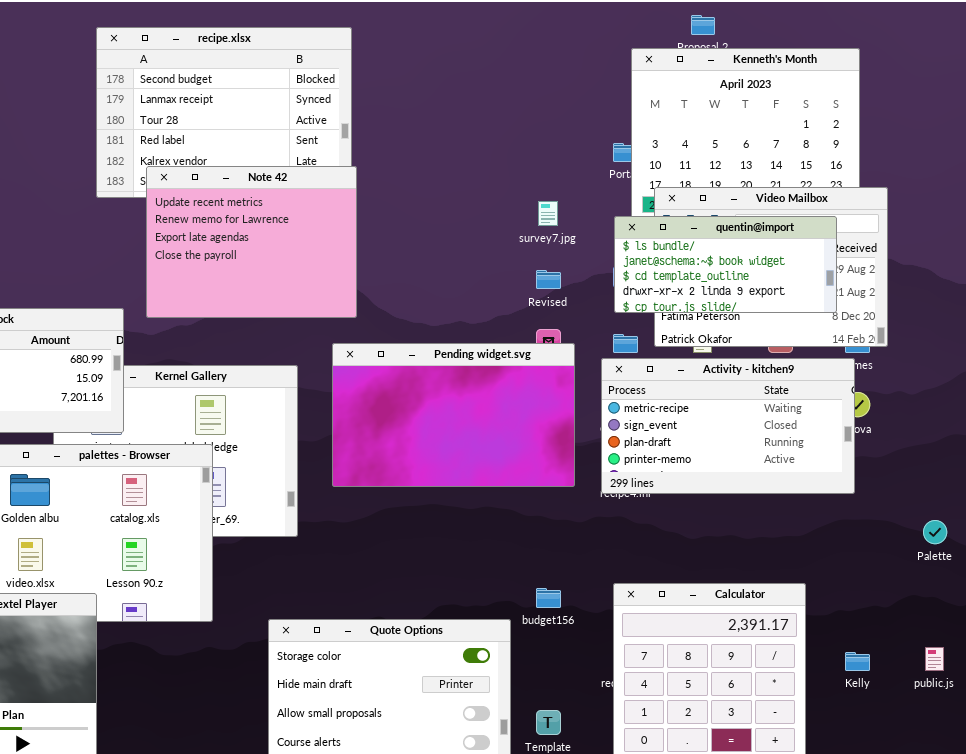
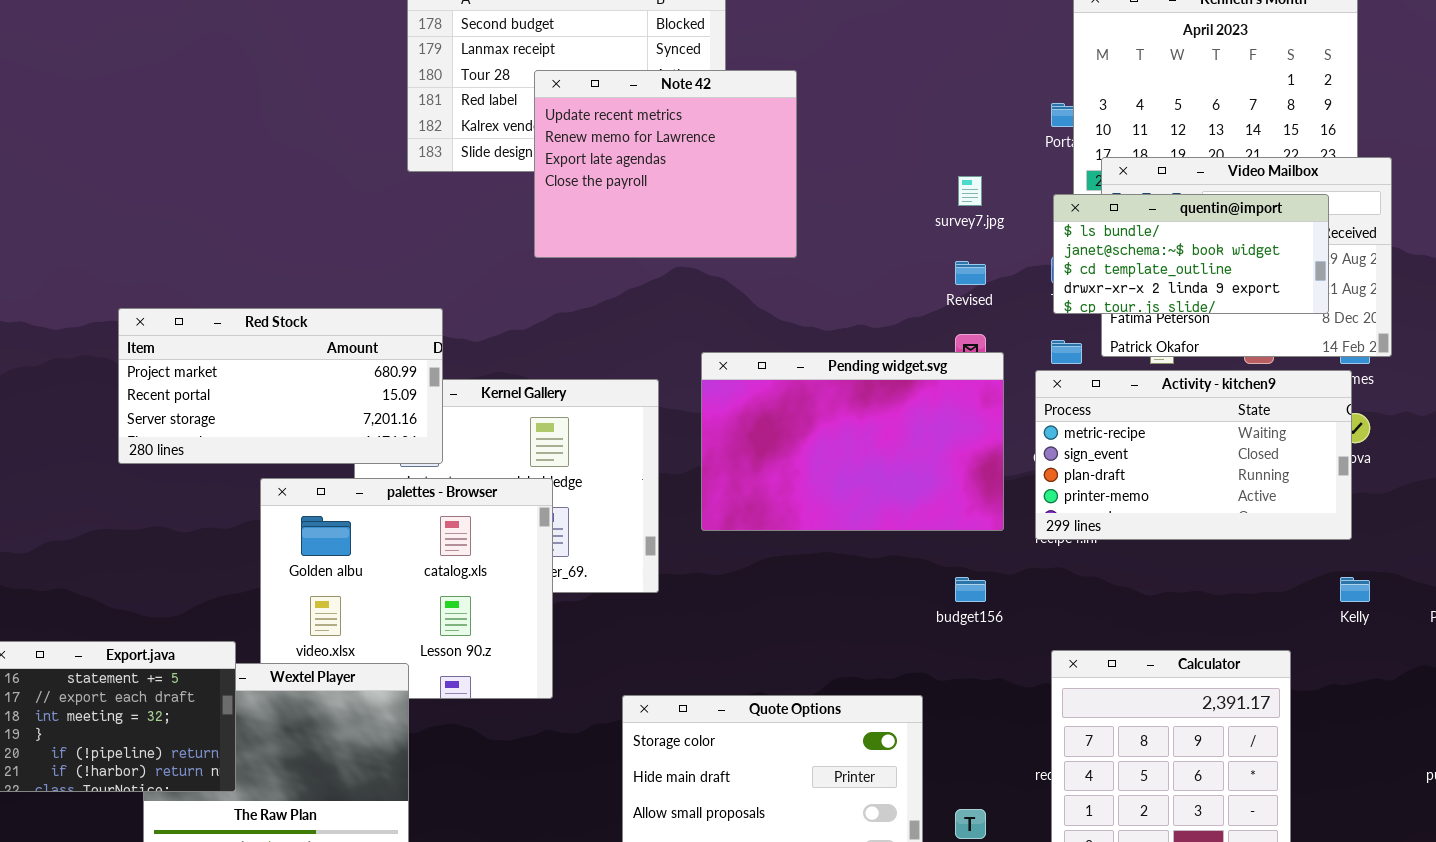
Note 42: [146,166,357,318] -> [534,70,797,258], moved
budget156: [536,588,561,608] -> [955,577,986,602], moved
Kelly: [845,652,870,671] -> [1340,577,1370,602], moved

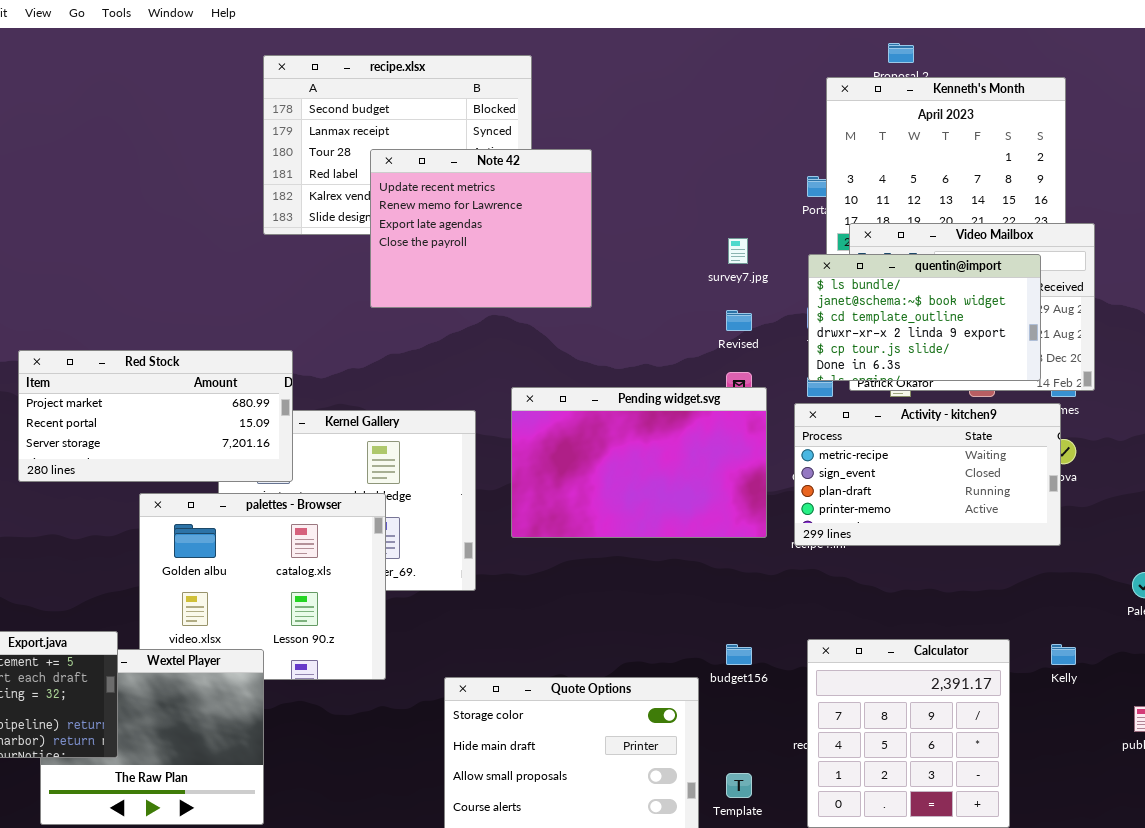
quentin@import: [1053,194,1329,314] -> [808,254,1041,381], resized
budget156: [955,577,986,602] -> [726,644,752,665], moved
Kelly: [1340,577,1370,602] -> [1051,644,1076,665], moved

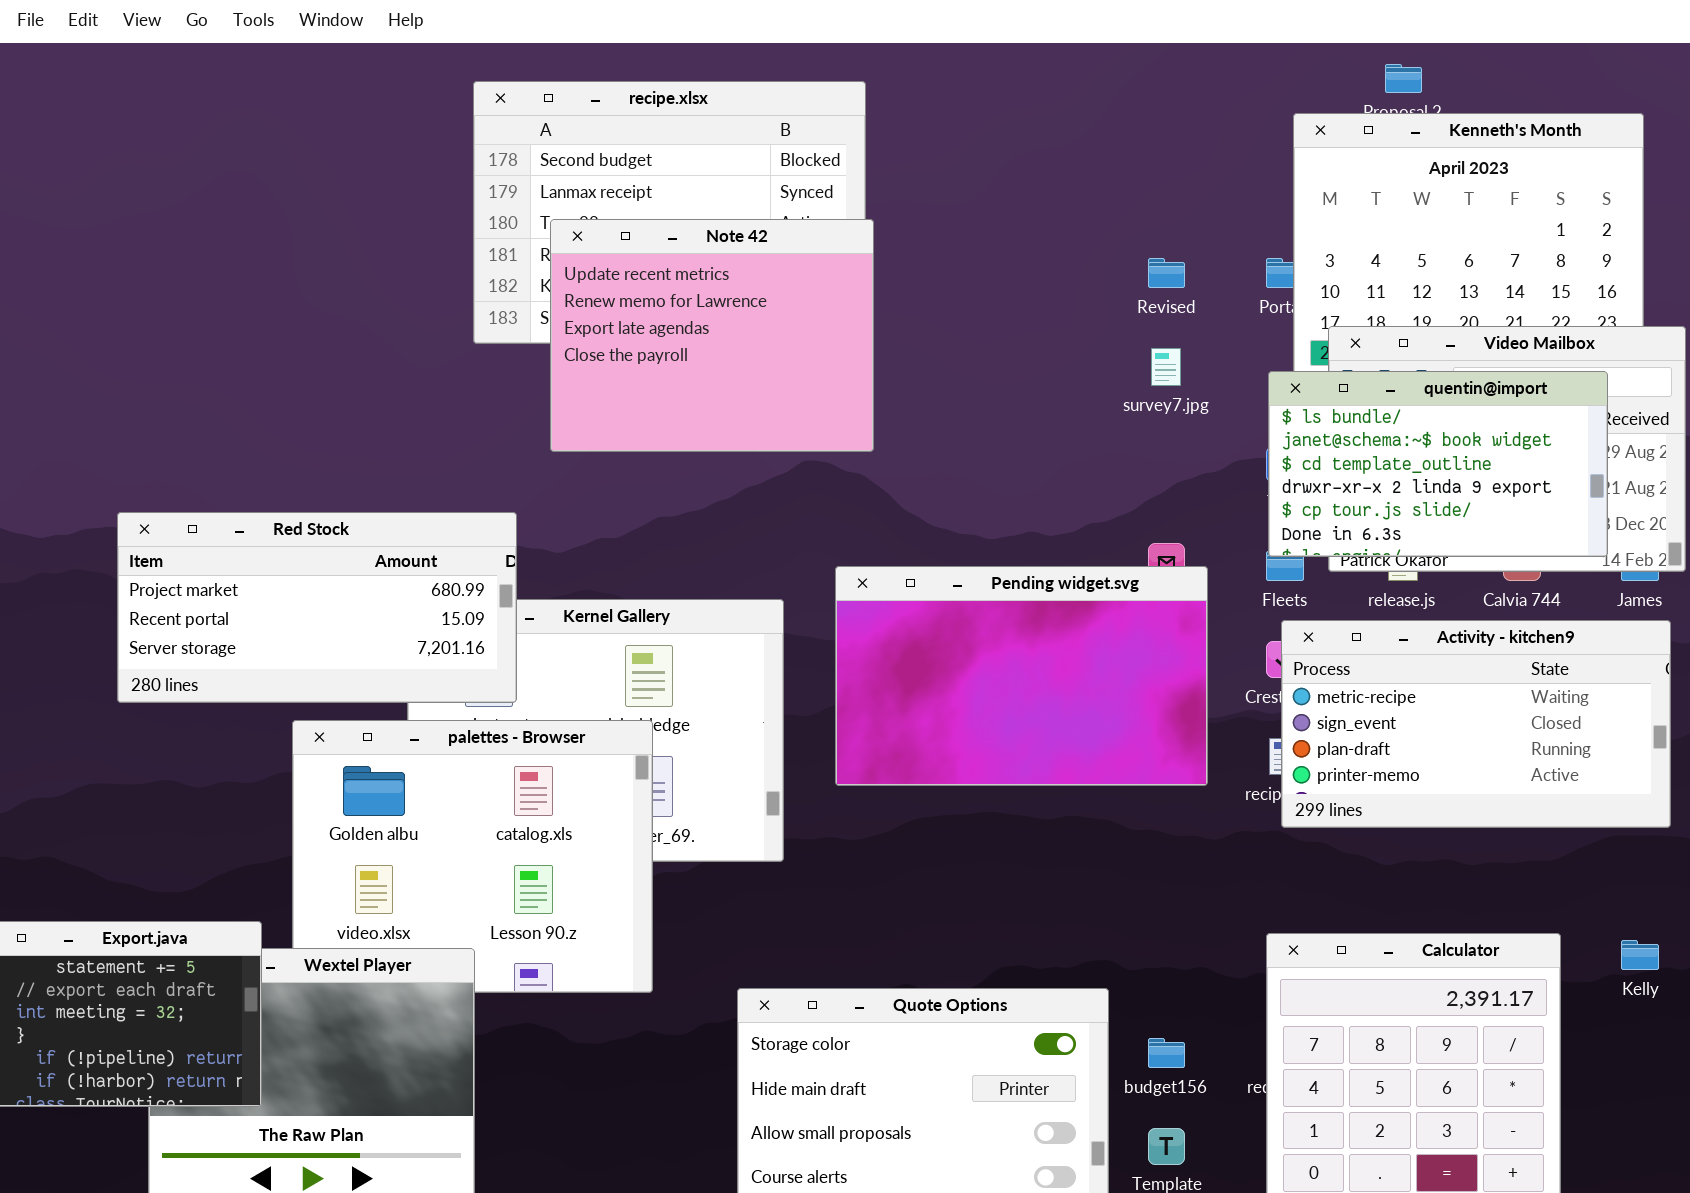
Note 42: [370,149,592,308] -> [550,219,874,452], moved
Revised: [726,310,752,331] -> [1148,258,1185,288], moved
Activity - kitchen9: [794,403,1061,546] -> [1281,620,1671,828], moved
budget156: [726,644,752,665] -> [1148,1038,1185,1068], moved

